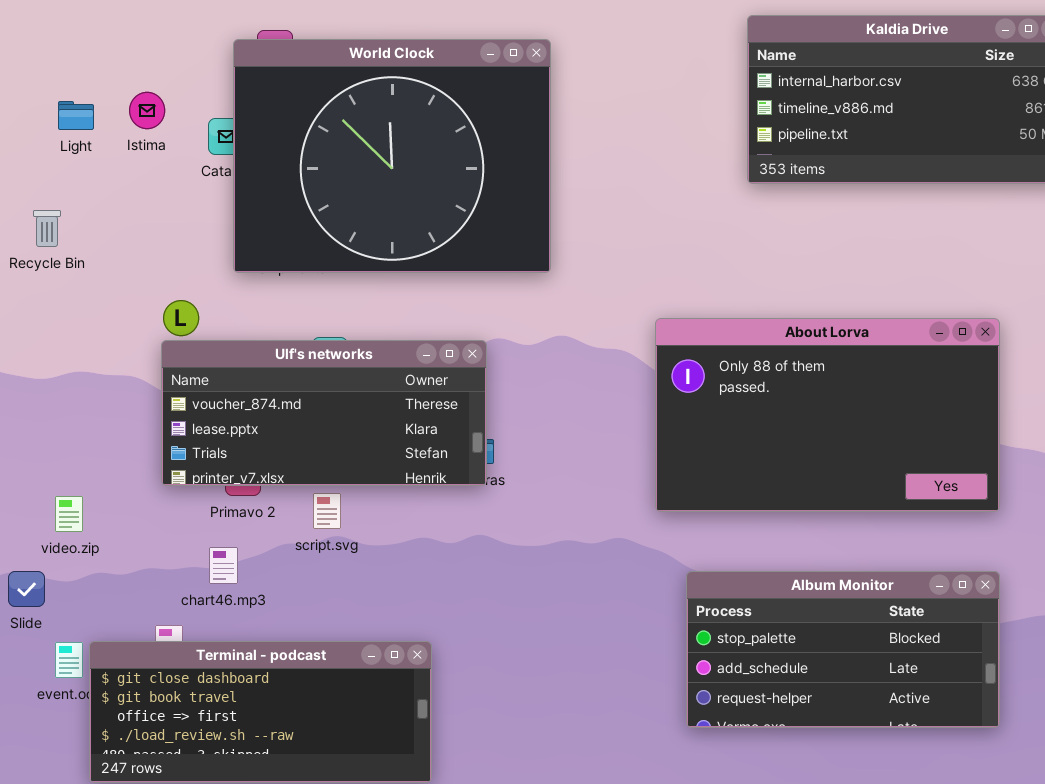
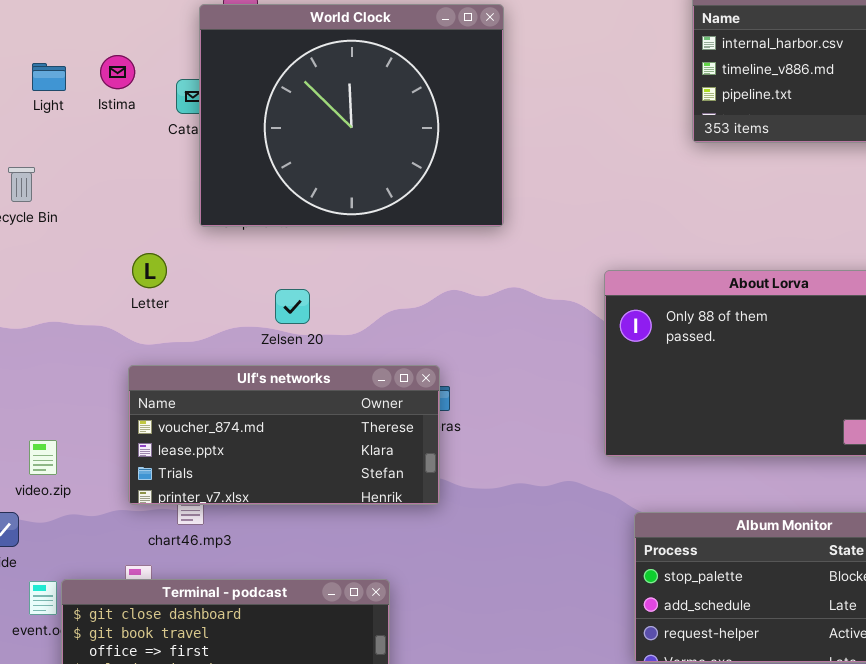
Ulf's networks: [161,340,487,486] -> [128,365,440,505], moved

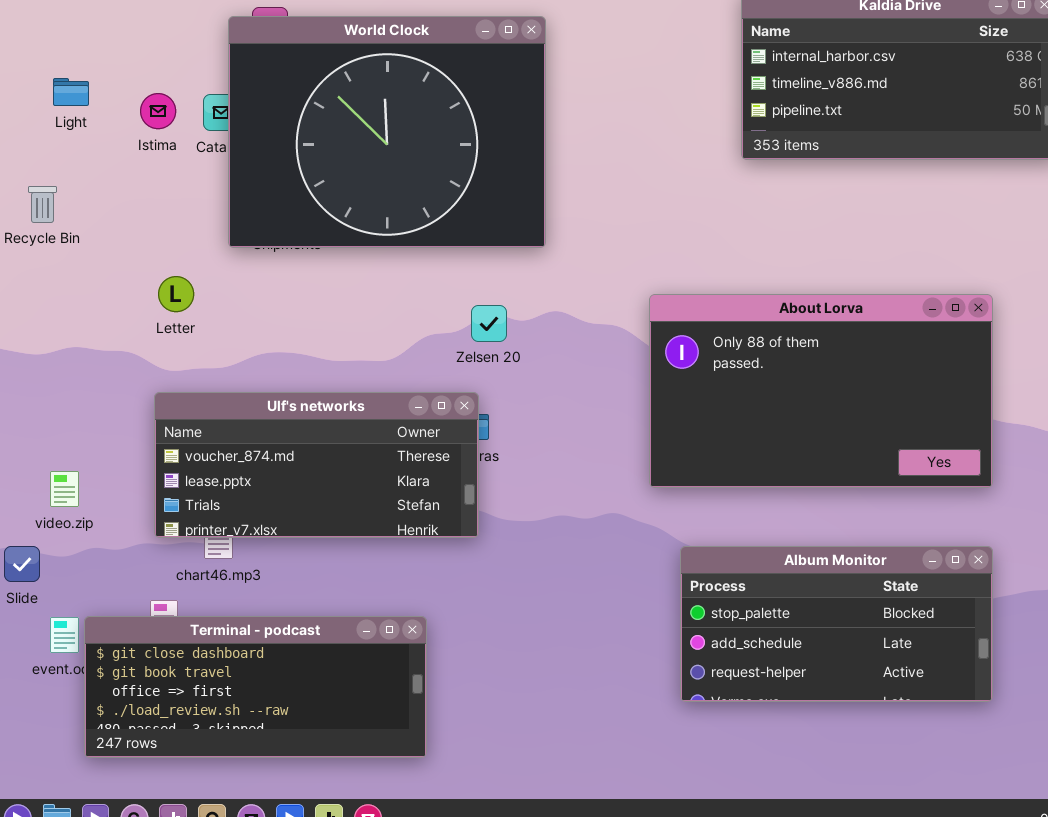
Istima: [100,55,135,89] -> [140,93,176,129], moved
Zelsen 20: [275,289,310,324] -> [471,305,507,342], moved

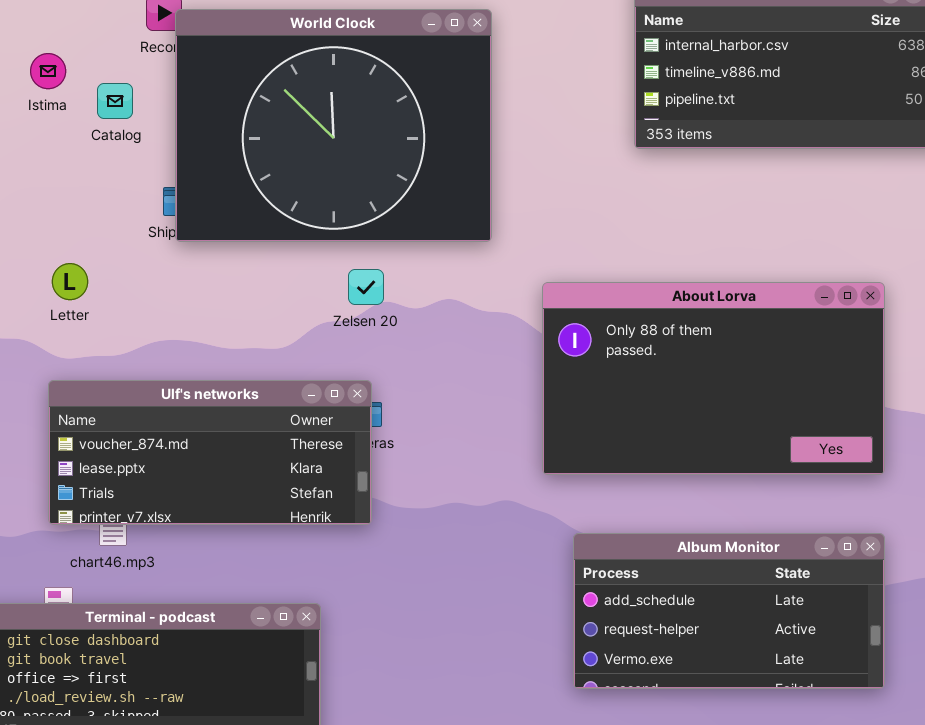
World Clock: [228,16,546,248] -> [175,9,492,242], moved
Istima: [140,93,176,129] -> [30,53,66,89], moved
Zelsen 20: [471,305,507,342] -> [348,269,384,305], moved
Album Monitor: [680,546,993,702] -> [573,533,885,689], scrolled down 1 row

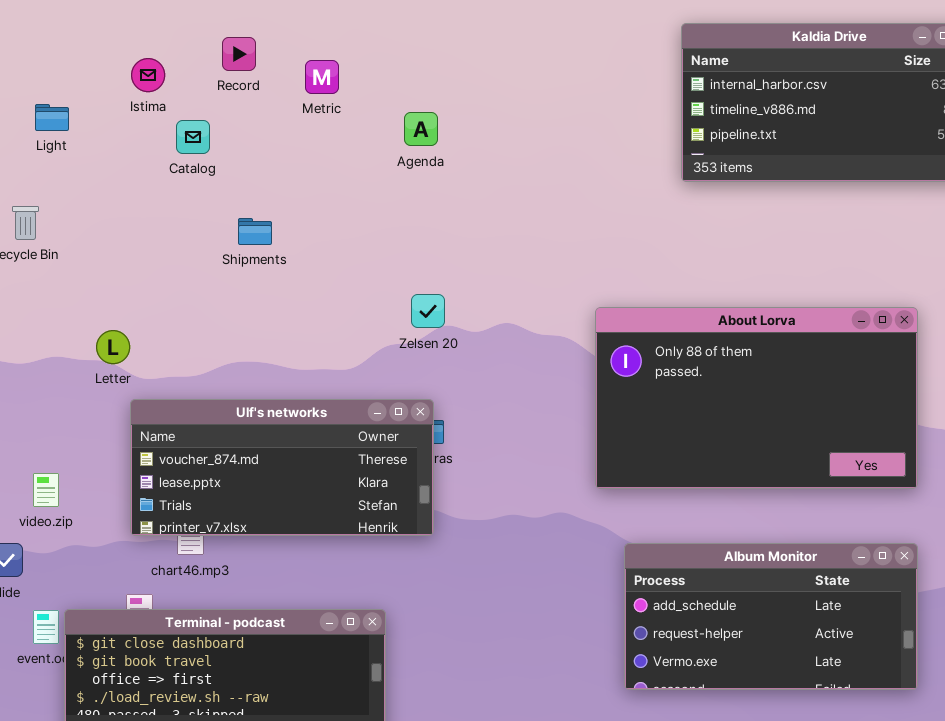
World Clock: [175,9,492,242] -> none, closed
Istima: [30,53,66,89] -> [131,58,165,92], moved
Letter: [52,263,88,300] -> [96,330,130,364], moved

